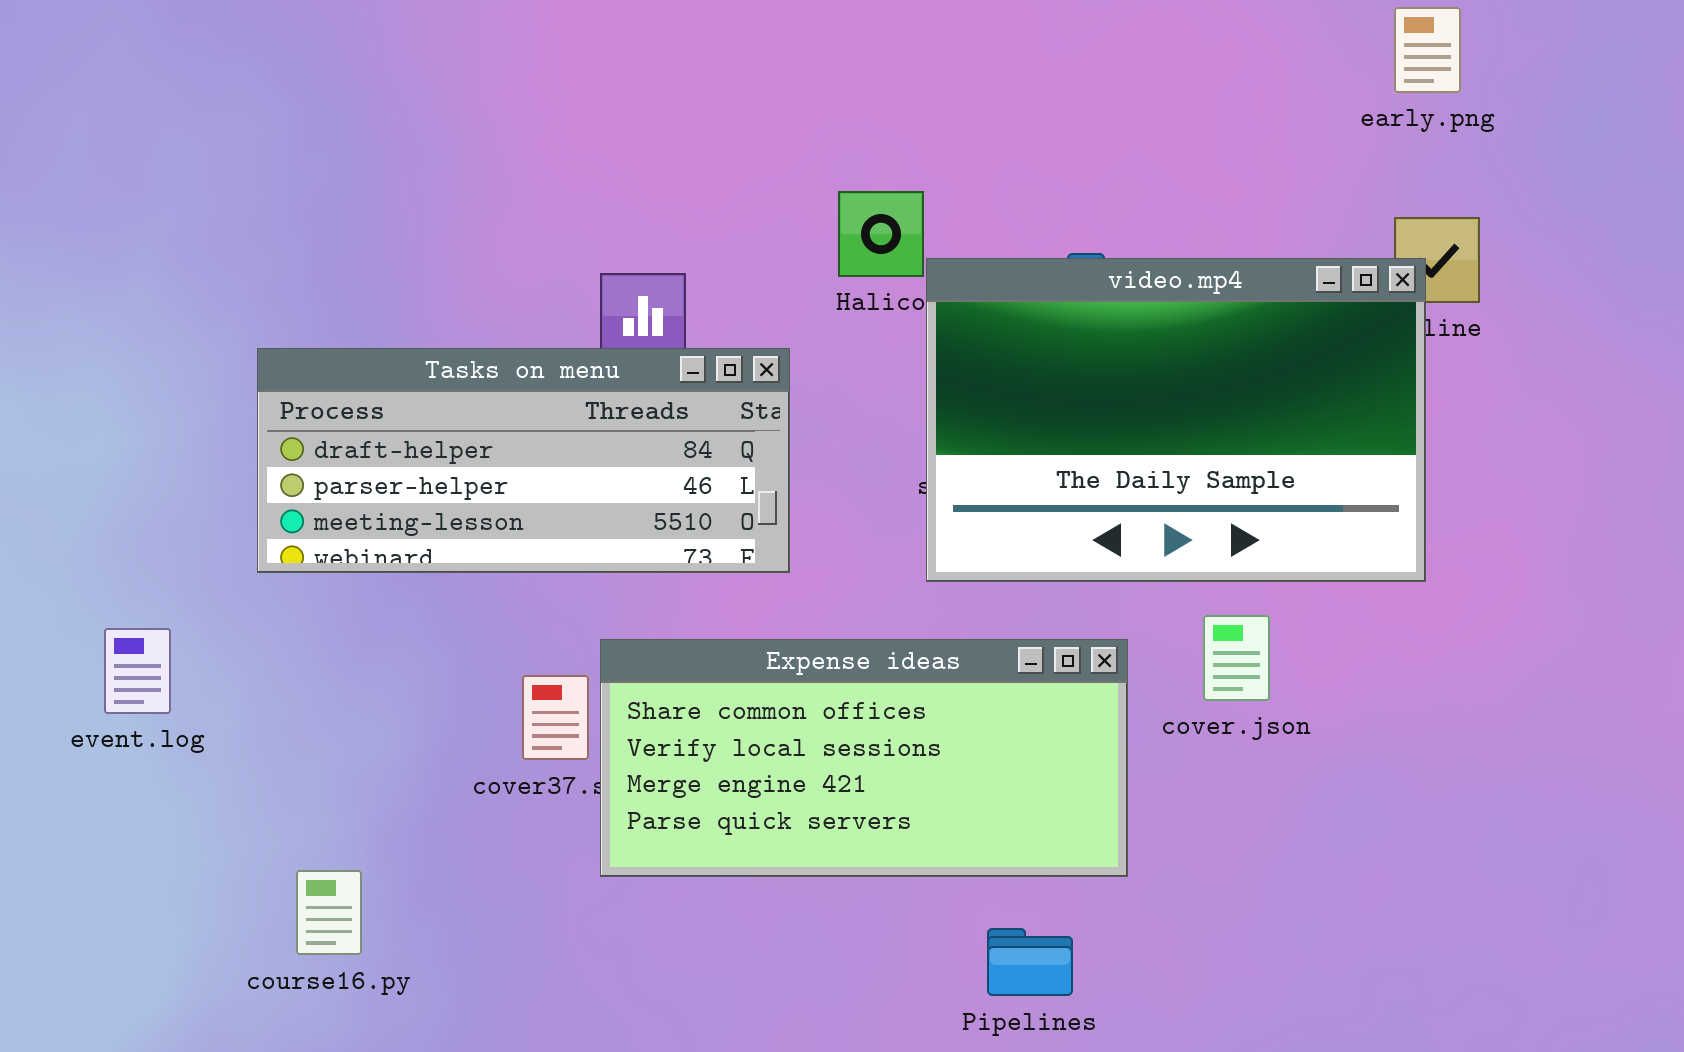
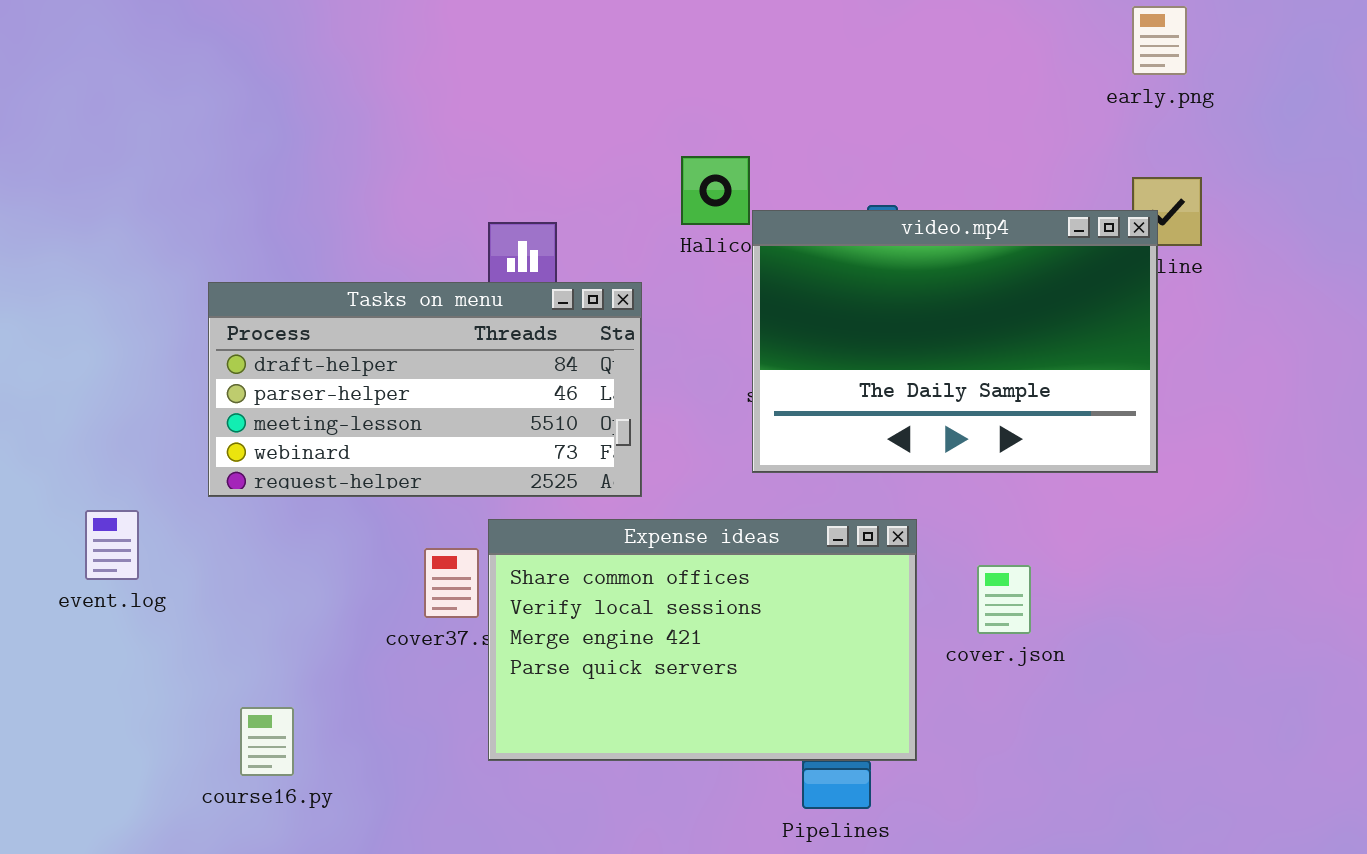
Tasks on menu: [257,348,790,573] -> [208,282,642,497], resized
cover.json: [1203,615,1270,701] -> [977,565,1031,634], moved
Expense ideas: [600,639,1128,877] -> [488,519,917,761], resized

